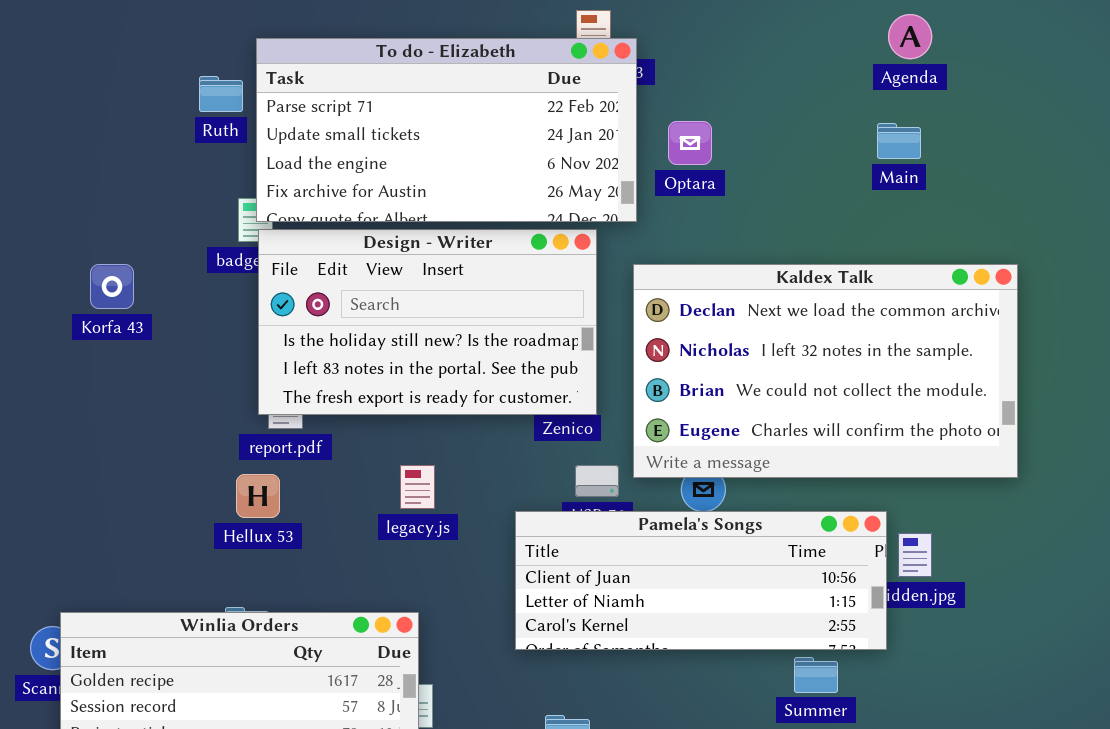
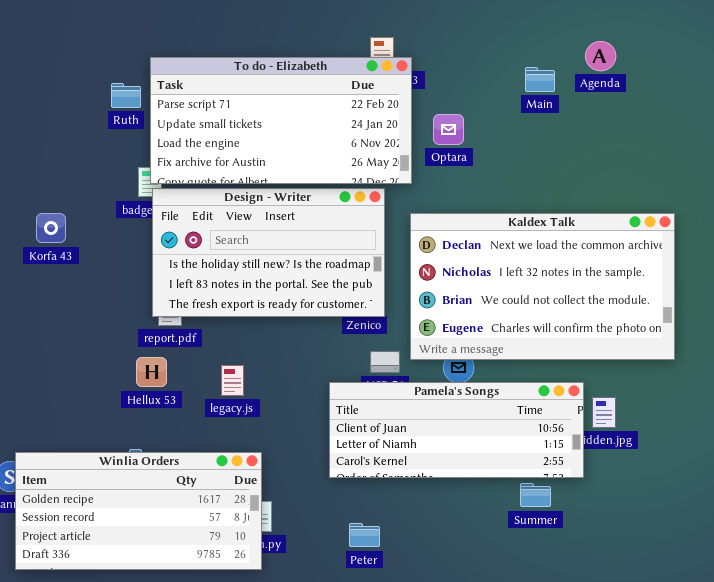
Main: [877,123,921,159] -> [525,67,555,92], moved
legacy.js: [400,465,435,509] -> [221,365,244,396], moved

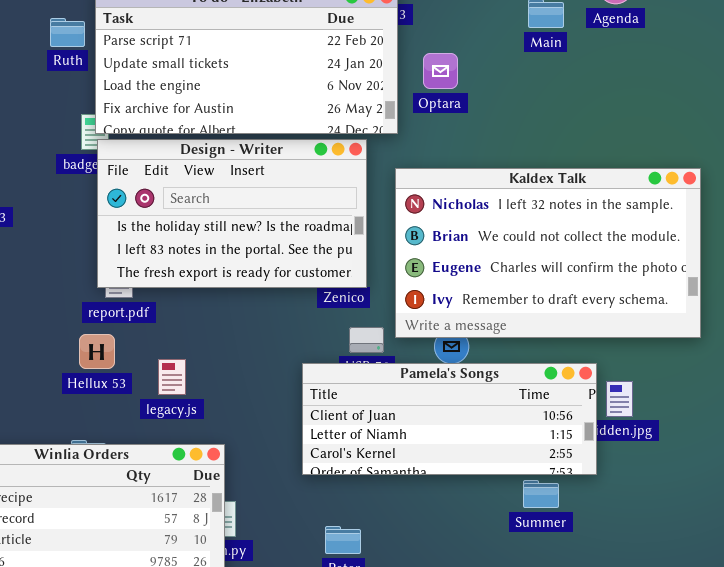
Kaldex Talk: [410,213,675,360] -> [395,168,701,338], scrolled down 1 row
legacy.js: [221,365,244,396] -> [158,359,186,395], moved

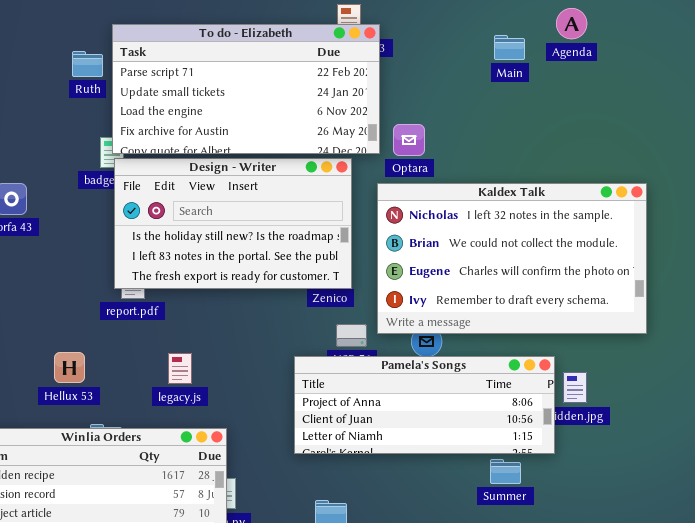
Optara: [423,53,458,89] -> [393,124,425,156], moved
Hellux 53: [79,334,115,369] -> [54,352,85,383], moved
Pamela's Songs: [302,363,597,475] -> [294,356,555,454], scrolled up 1 row

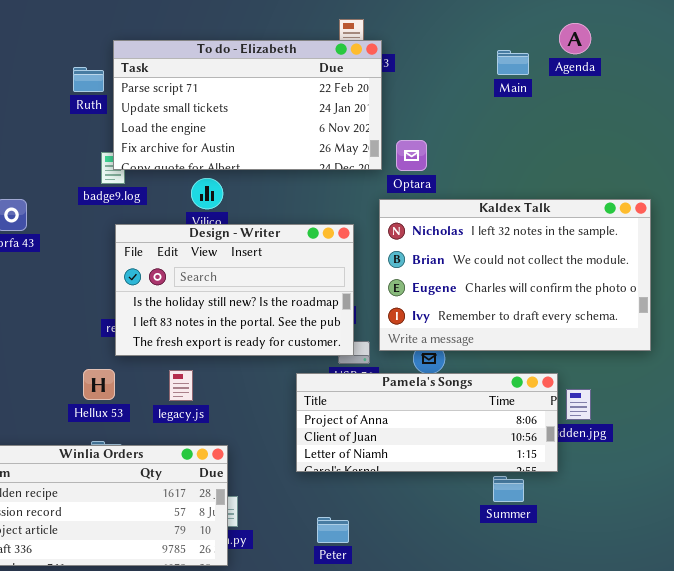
Design - Writer: [114,158,352,289] -> [115,224,354,356], moved
Hellux 53: [54,352,85,383] -> [83,369,115,400], moved

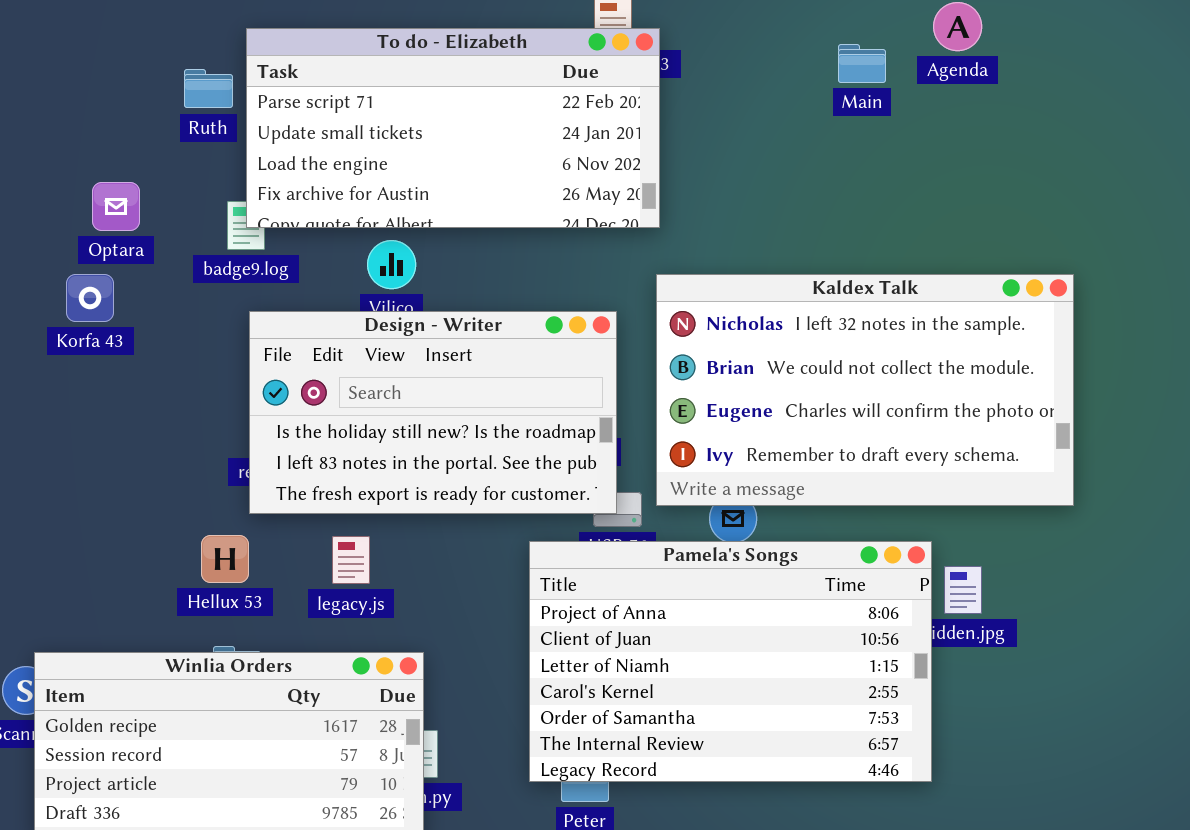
Optara: [396,140,427,171] -> [92,182,140,231], moved
Pamela's Songs: [296,373,558,472] -> [529,541,932,782], resized

